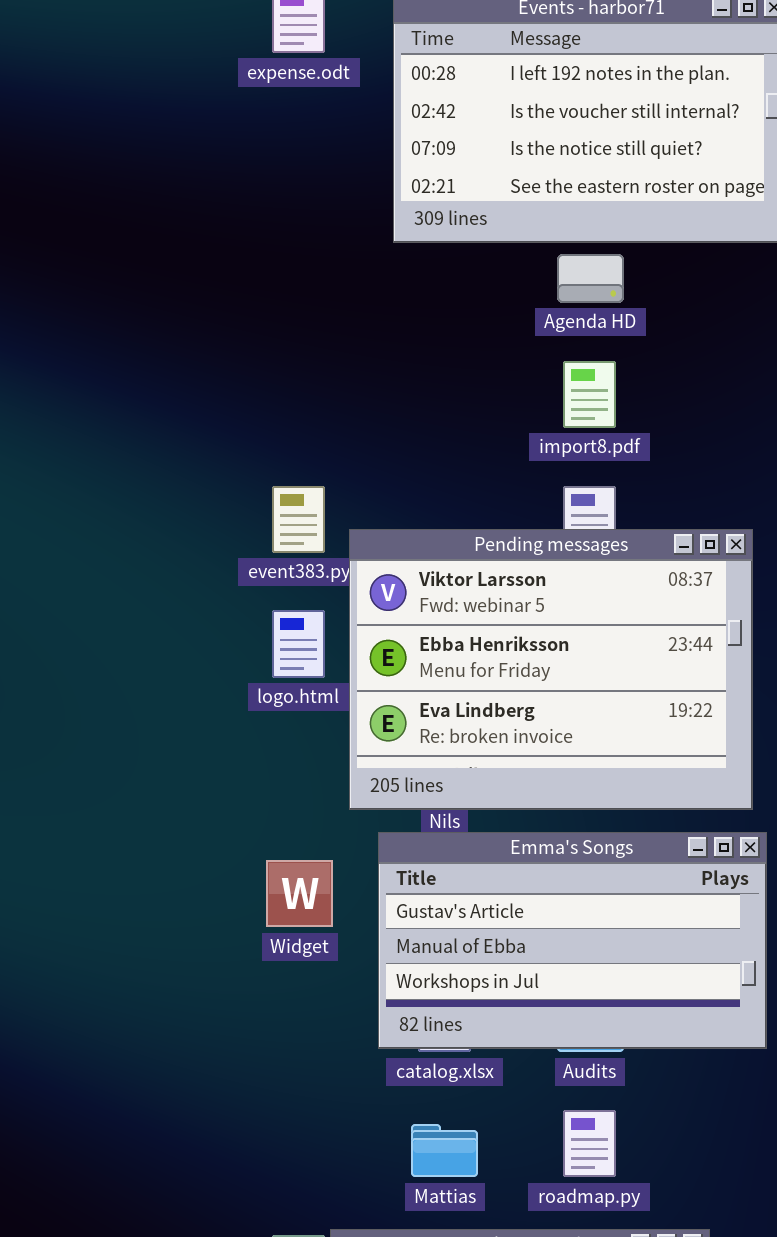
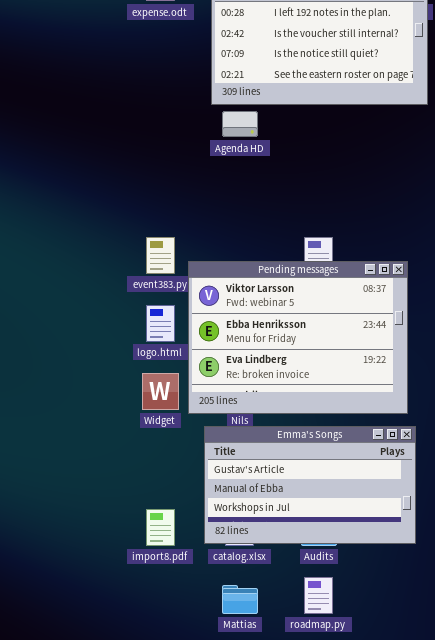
Agenda HD: [557,254,624,303] -> [222,111,258,137], moved
import8.pdf: [563,361,616,428] -> [146,509,175,546], moved
Widget: [266,860,333,927] -> [142,373,179,410], moved

